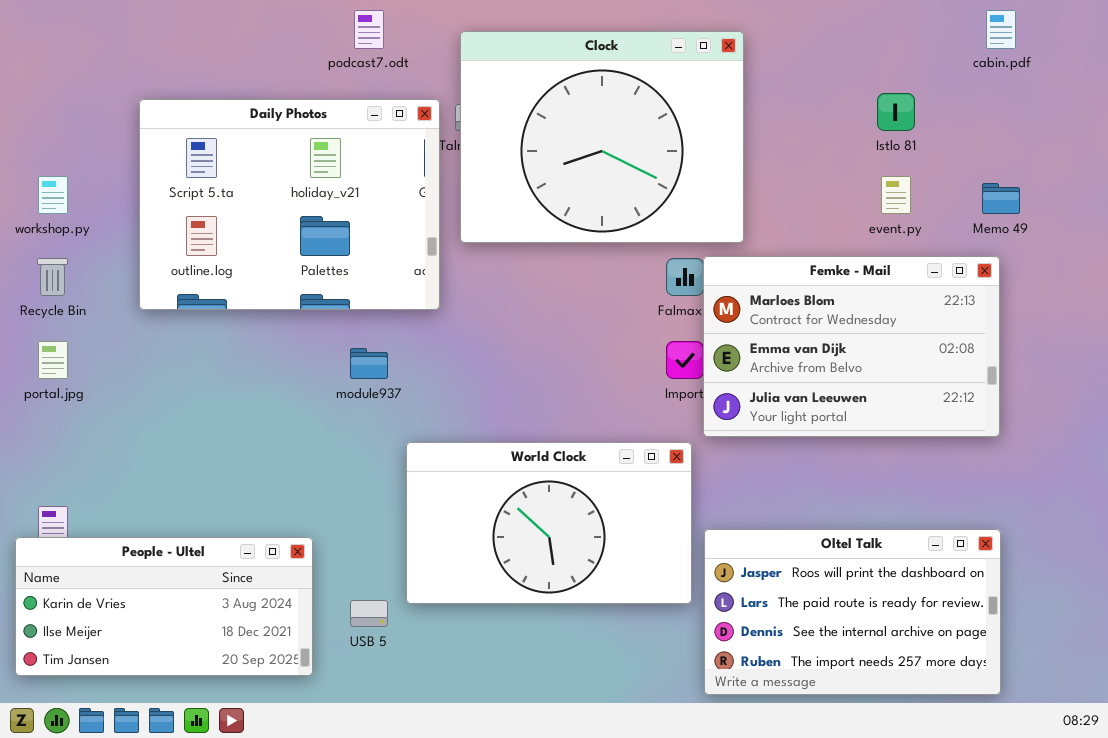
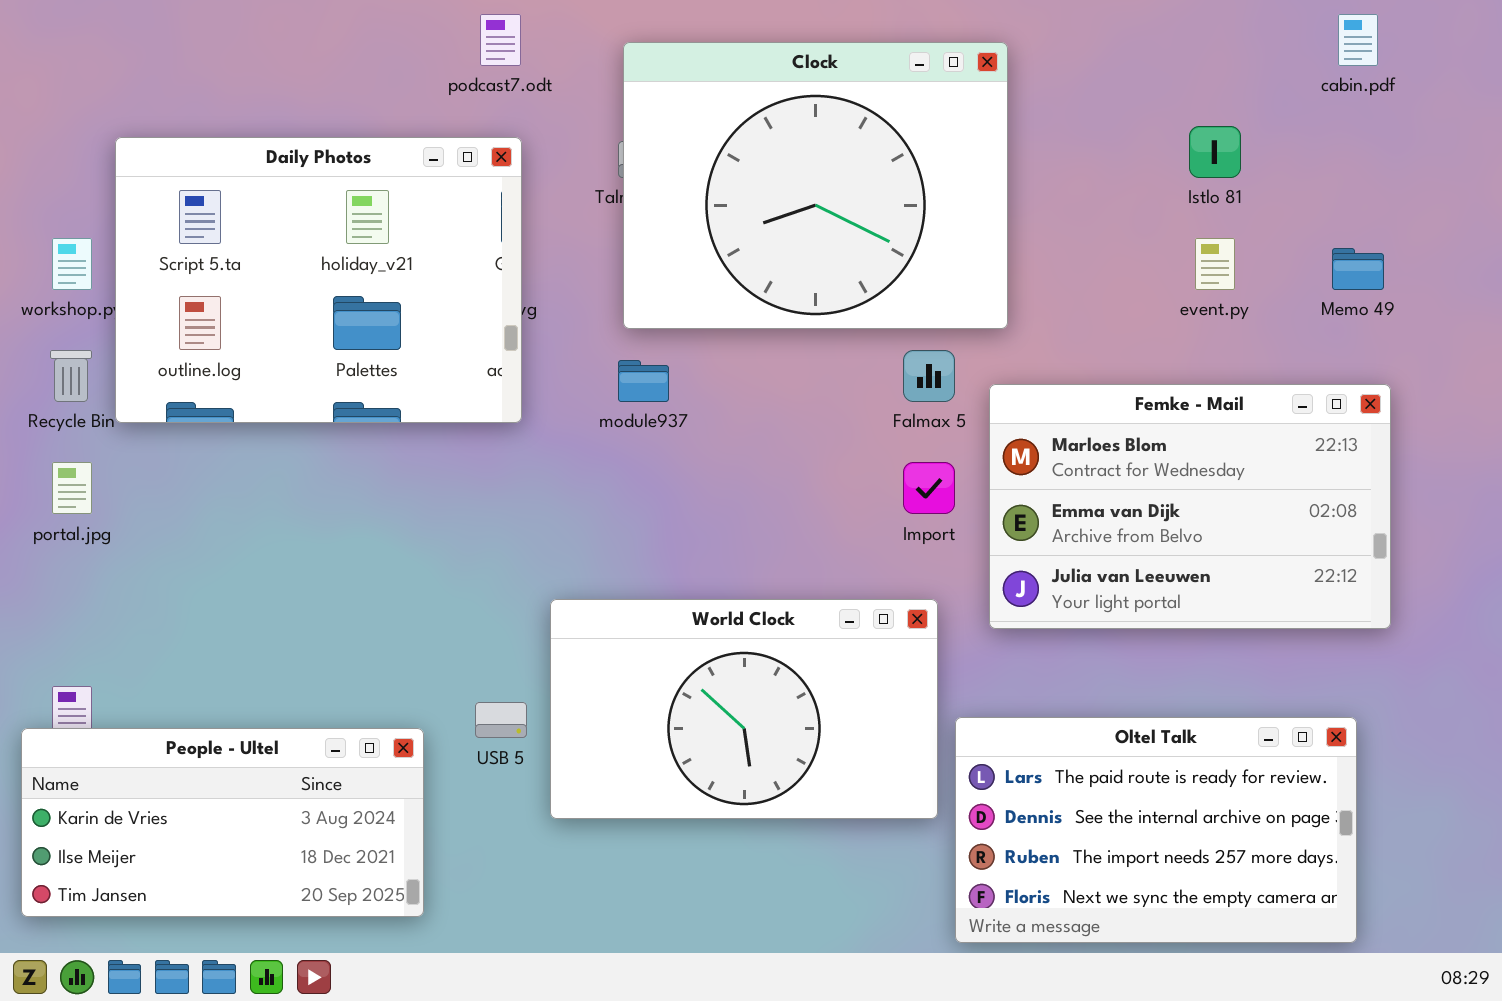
Daily Photos: [139,99,440,310] -> [115,137,522,423], moved
Femke - Mail: [703,256,1000,437] -> [989,384,1391,629], moved
module937: [350,348,388,379] -> [618,360,669,402], moved
Oltel Talk: [704,529,1001,695] -> [955,717,1357,943], scrolled down 1 row
USB 5: [350,600,388,627] -> [475,702,527,738], moved

